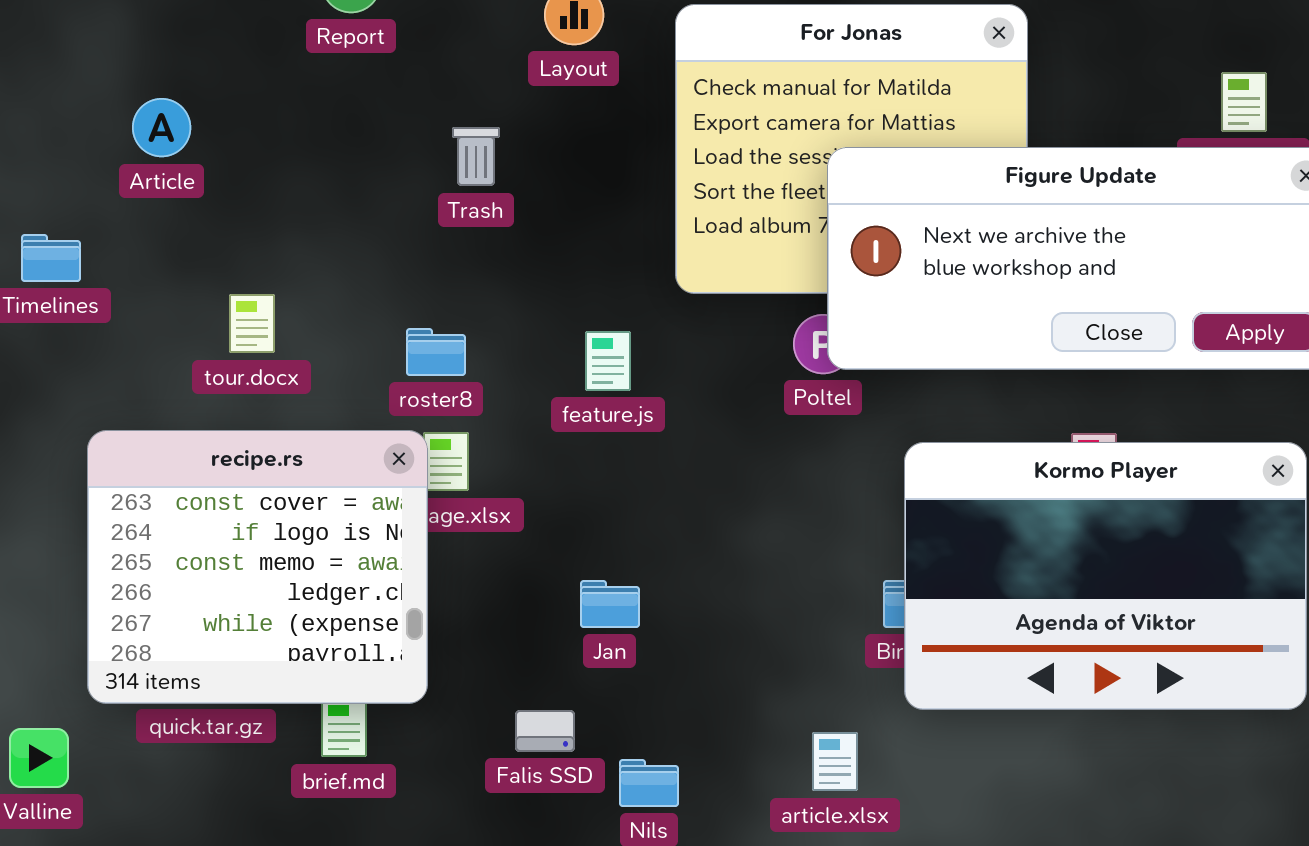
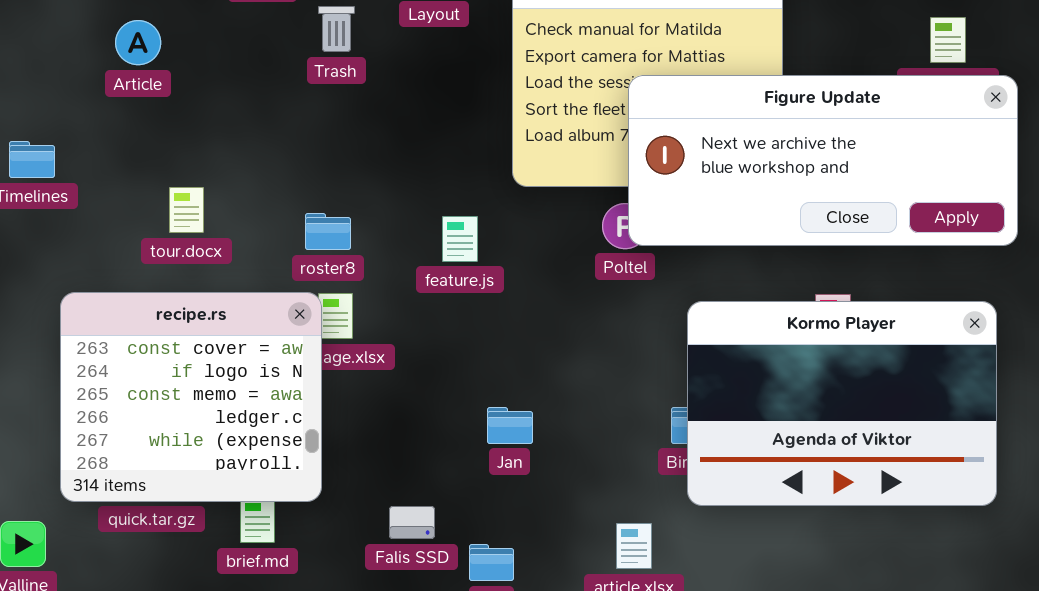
Article: [132,98,191,157] -> [115,20,161,65], moved
Trash: [452,127,500,186] -> [318,6,355,52], moved
Jan: [580,580,640,628] -> [487,407,533,444], moved

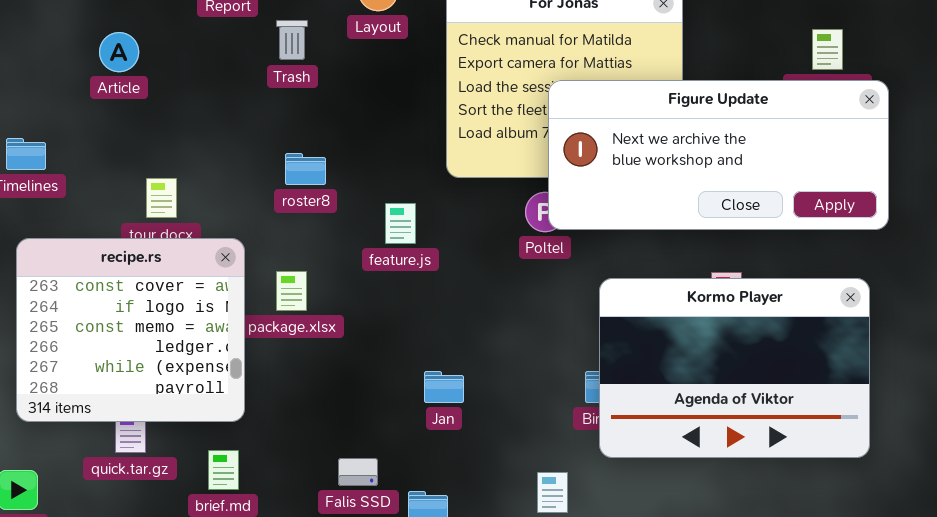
roster8: [305,213,351,250] -> [285,153,326,185], moved
recipe.rs: [60,292,322,502] -> [16,238,245,422], moved

